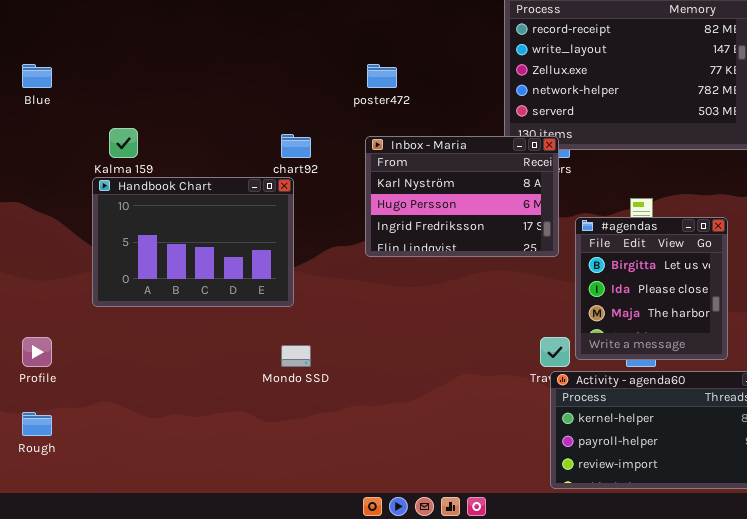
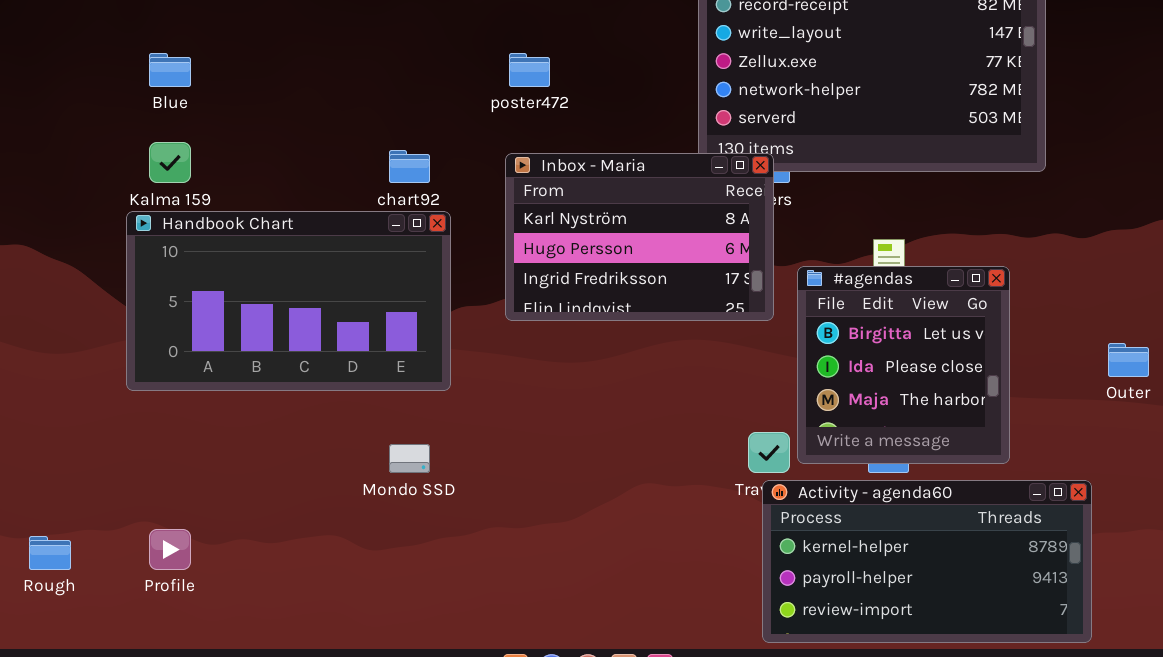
Blue: [22,64,52,88] -> [149,53,191,87], moved
Handbook Chart: [92,177,294,307] -> [126,211,451,391], resized
Profile: [22,337,52,367] -> [149,529,191,570], moved

